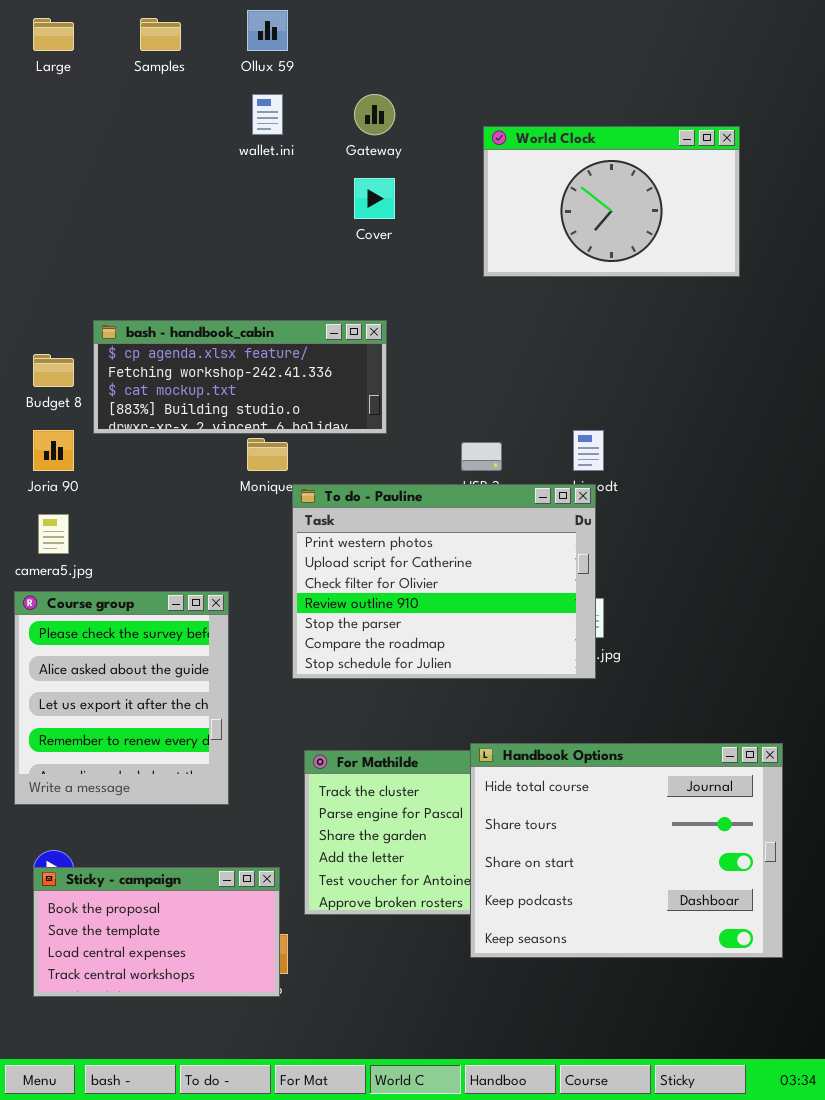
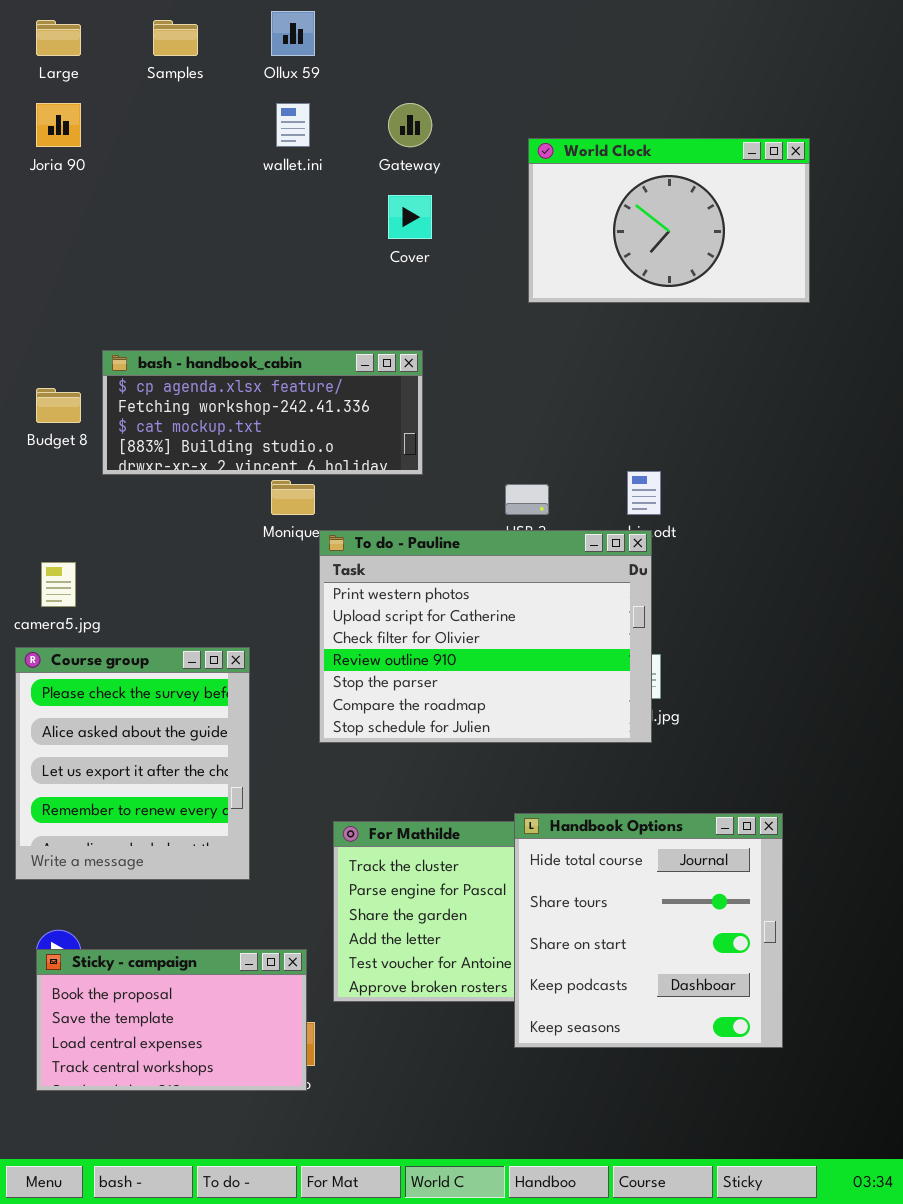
Joria 90: [33,430,74,471] -> [36,103,81,147], moved
Handbook Options: [470,743,783,958] -> [514,813,783,1048], resized

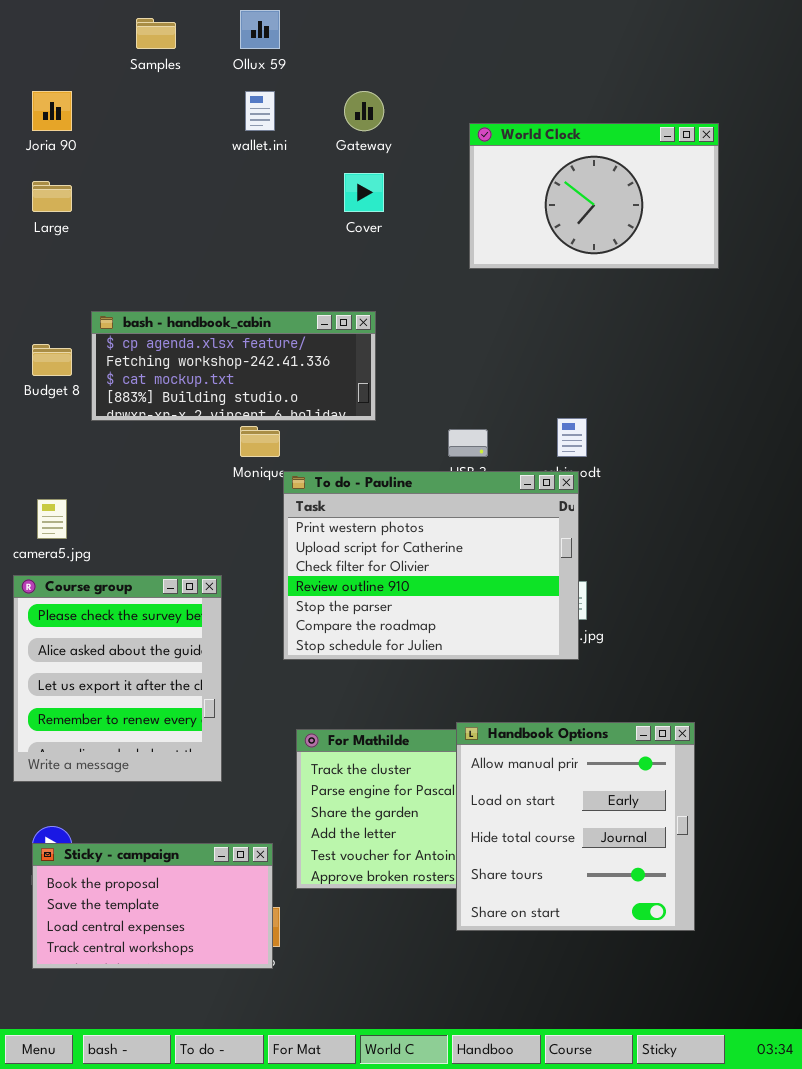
Large: [36,20,81,56] -> [32,181,72,212], moved
Handbook Options: [514,813,783,1048] -> [456,722,695,931], scrolled up 2 rows

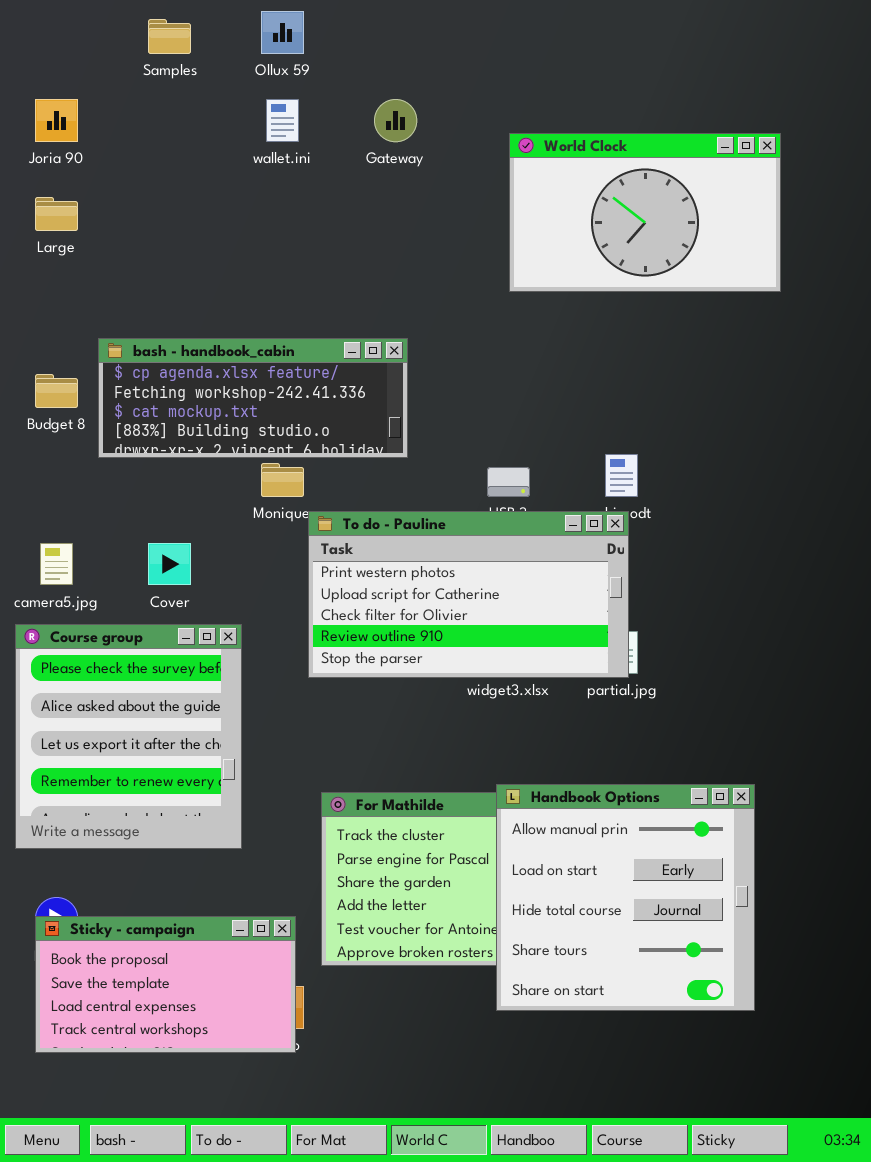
Cover: [344,173,384,212] -> [148,543,191,585], moved
To do - Pauline: [283,471,579,660] -> [308,511,629,678], resized

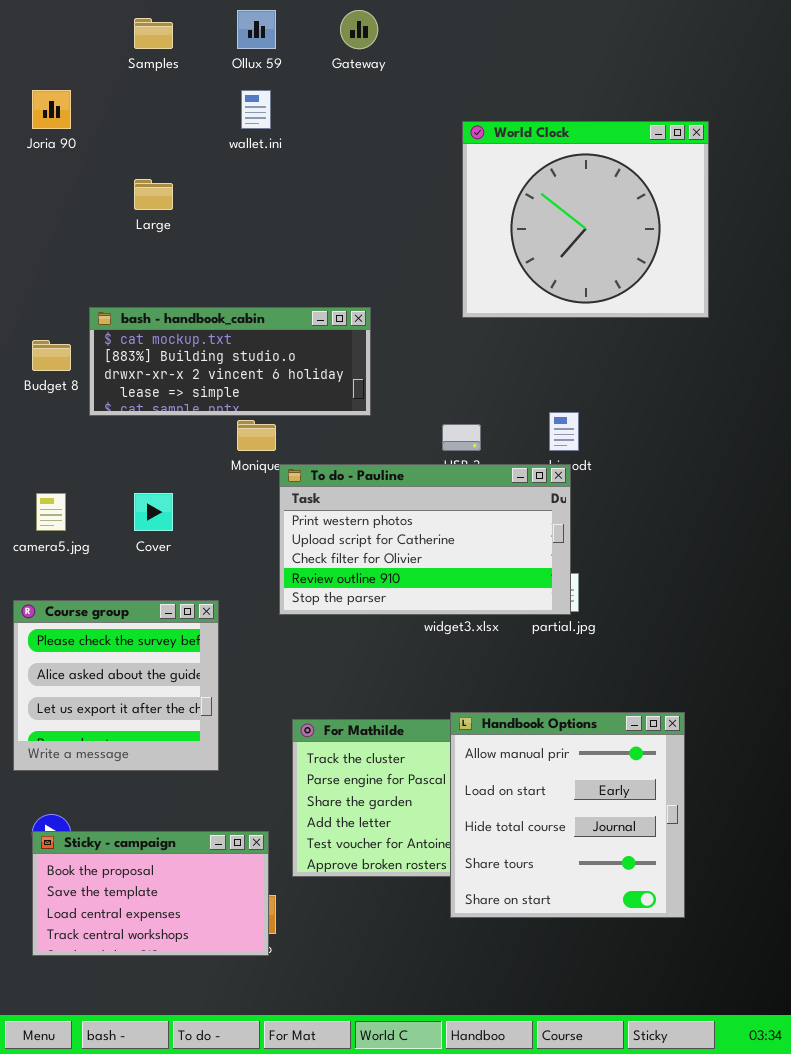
Gateway: [374,99,417,142] -> [340,10,378,49], moved
World Clock: [509,133,781,292] -> [462,121,709,318], resized
Large: [35,197,78,231] -> [134,179,173,210], moved
bash - handbook_cabin: [98,338,408,458] -> [89,307,371,416], scrolled down 2 rows
Course group: [15,624,242,849] -> [13,600,219,771], resized

